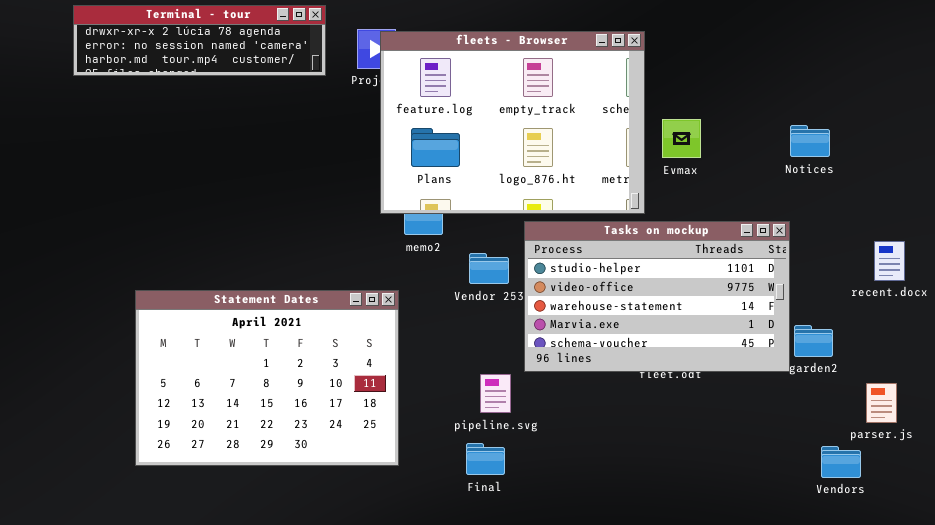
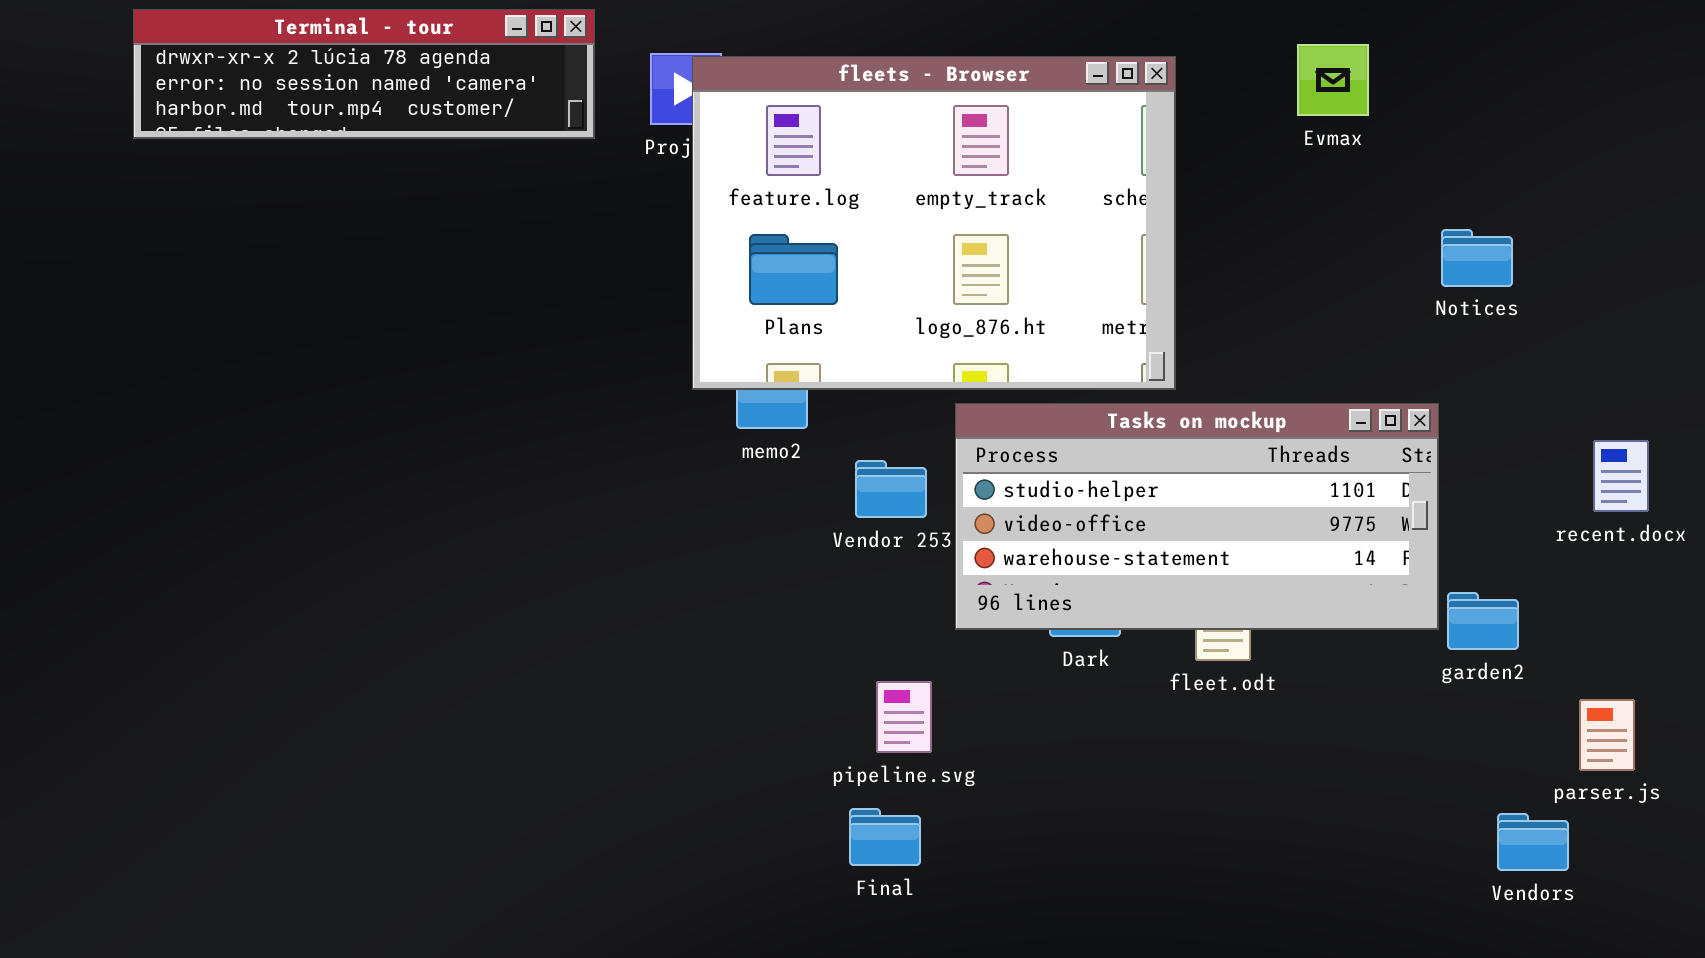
Evmax: [662,119,701,158] -> [1297,44,1369,116], moved
Tasks on mockup: [524,221,790,372] -> [955,403,1439,630], resized
Statement Dates: [135,290,399,466] -> none, closed

